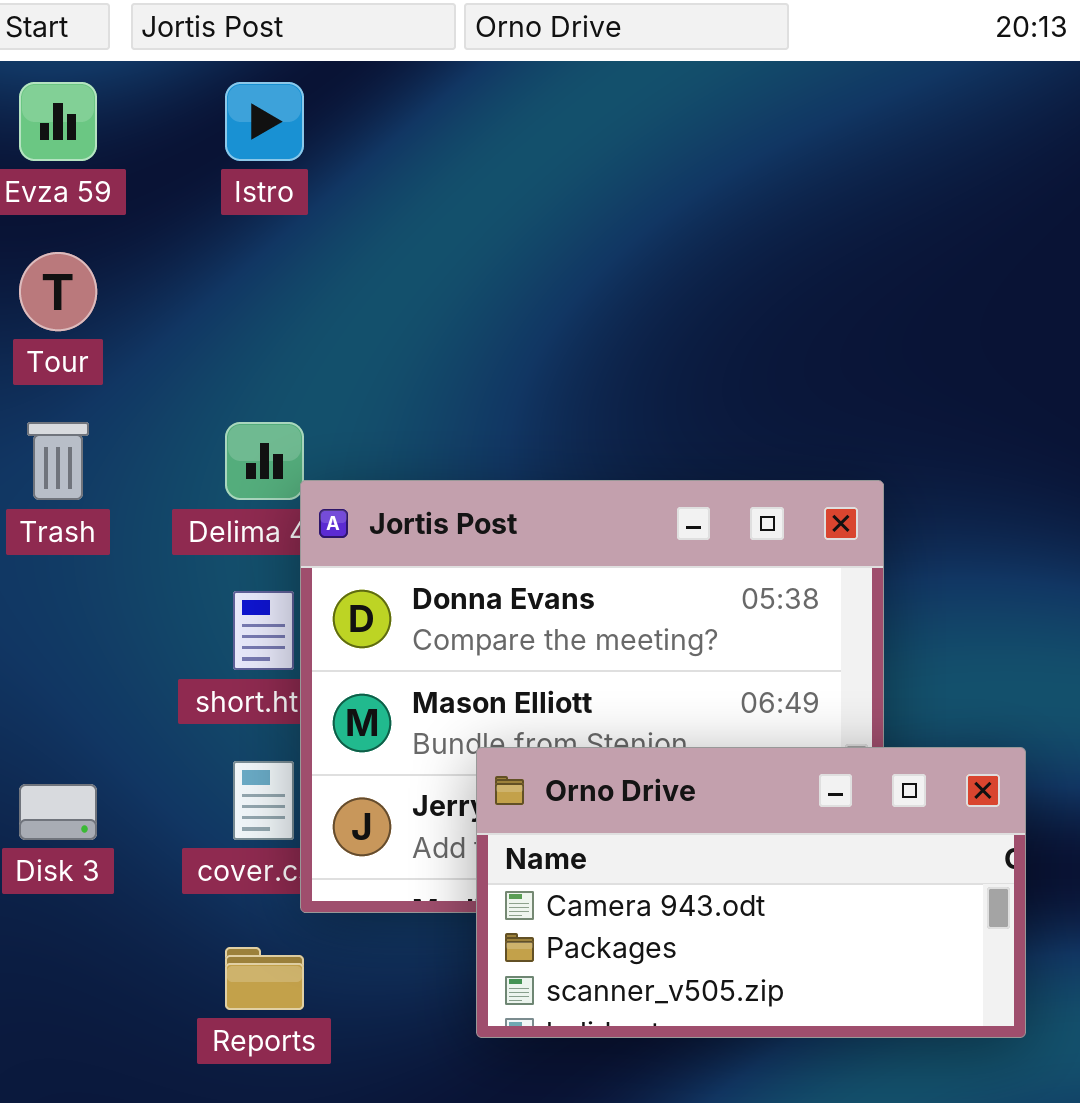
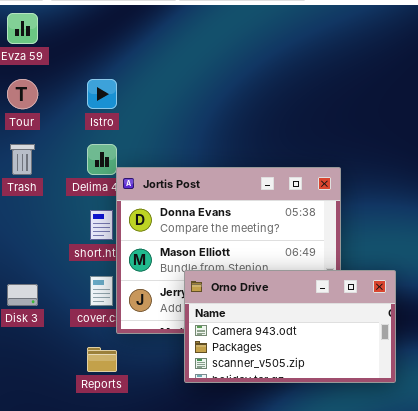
Istro: [225,82,304,161] -> [87,79,117,109], moved

